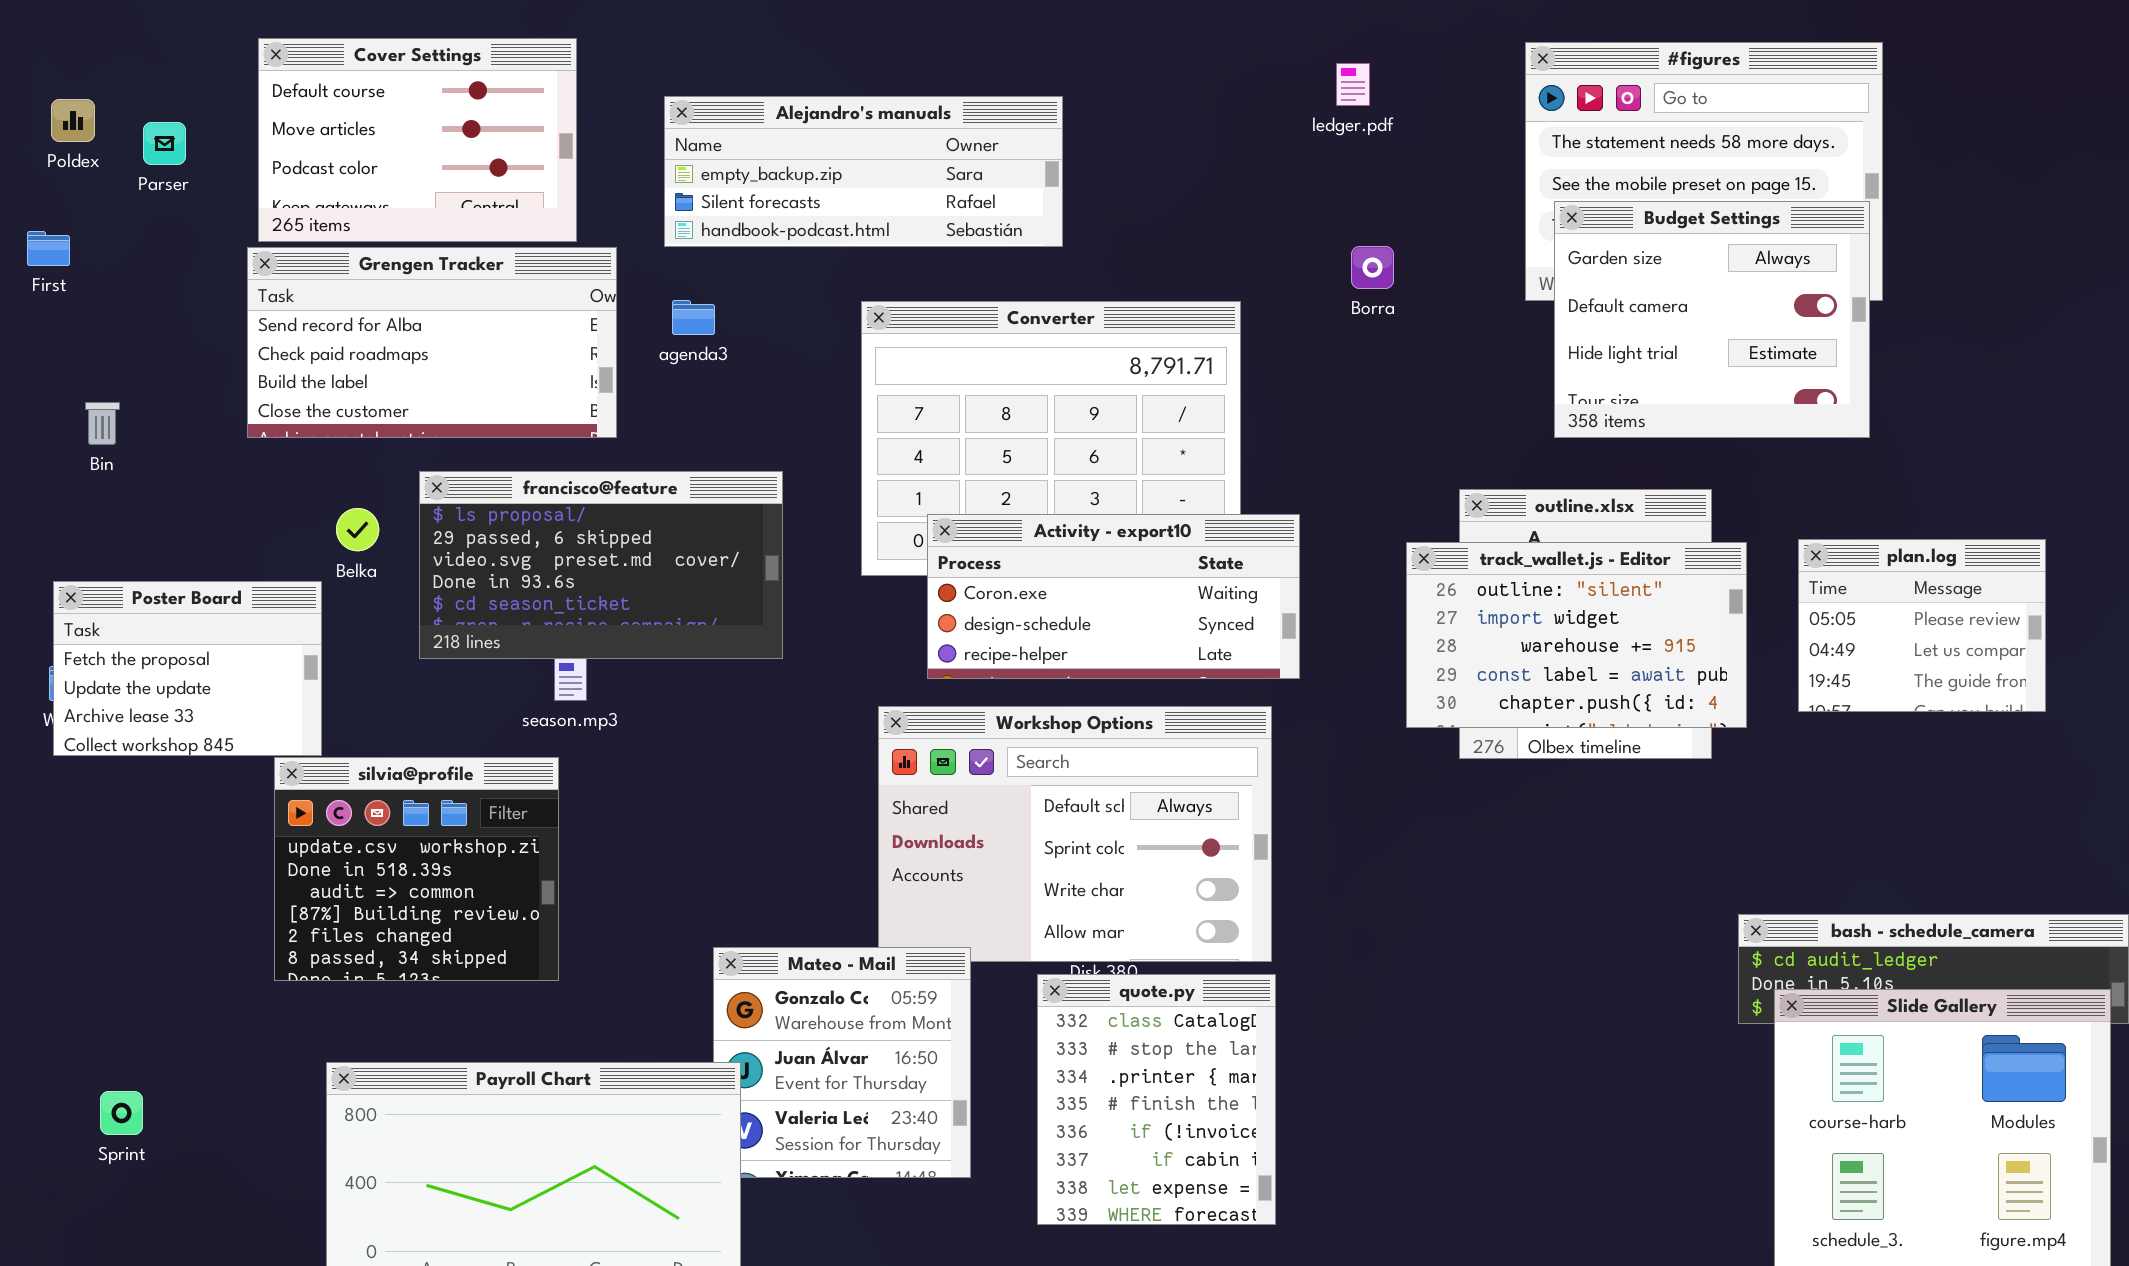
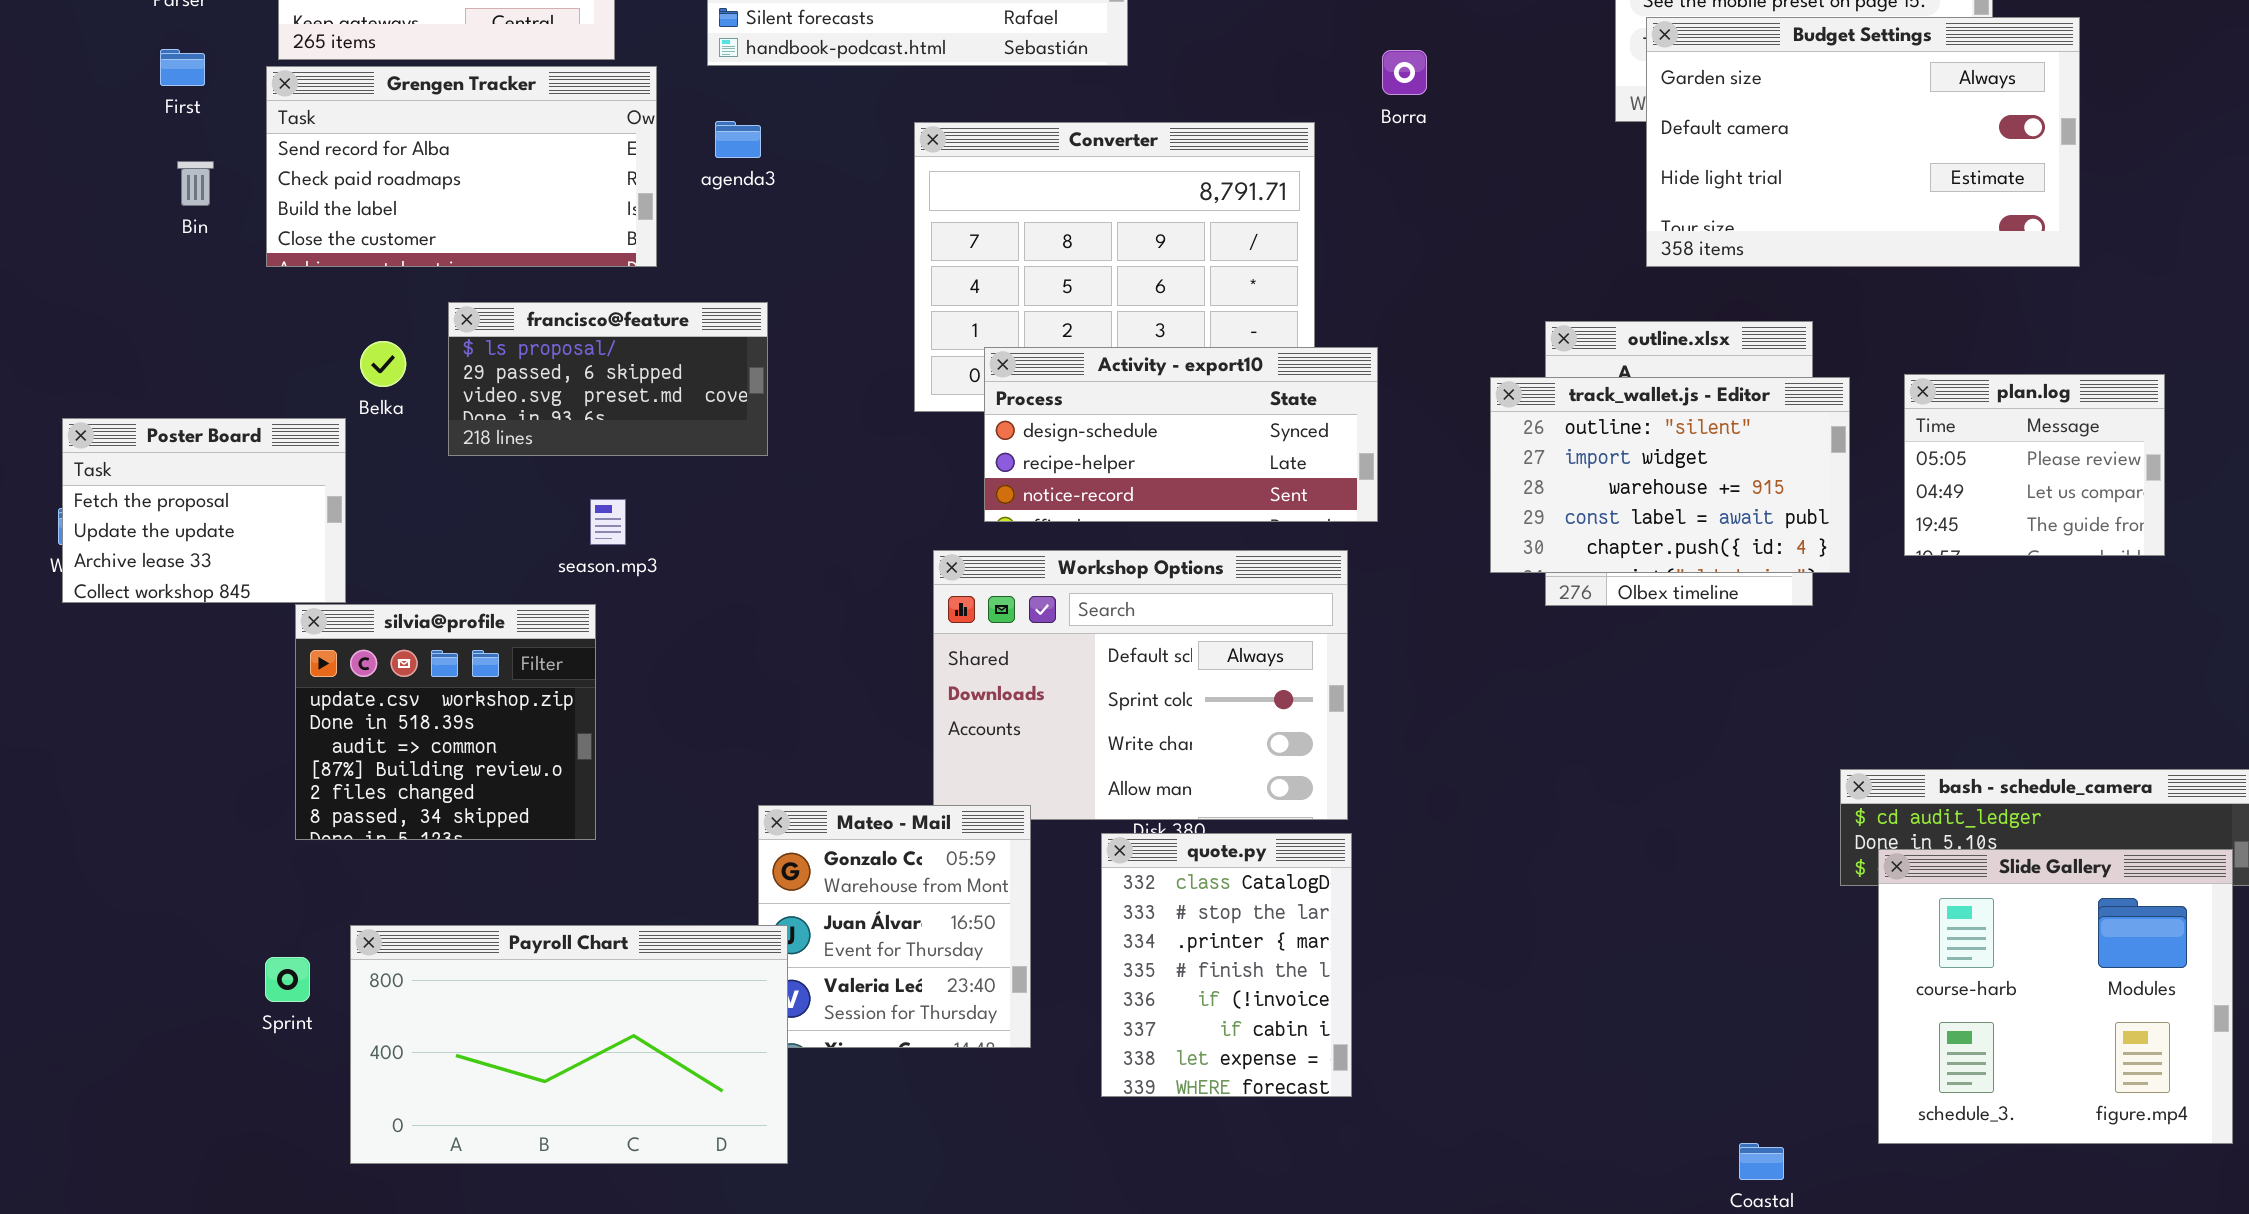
Budget Settings: [1554,201,1870,438] -> [1646,17,2080,267], resized
First: [27,231,70,266] -> [160,49,205,86], moved
Borra: [1351,246,1394,289] -> [1382,50,1427,95], moved
Bin: [85,402,120,445] -> [177,161,214,206], moved
francisco@feature: [419,471,783,659] -> [448,302,768,456], resized
Activity - export10: [927,514,1300,679] -> [984,347,1378,522], scrolled down 1 row
Sprint: [100,1091,143,1135] -> [265,957,310,1002], moved

